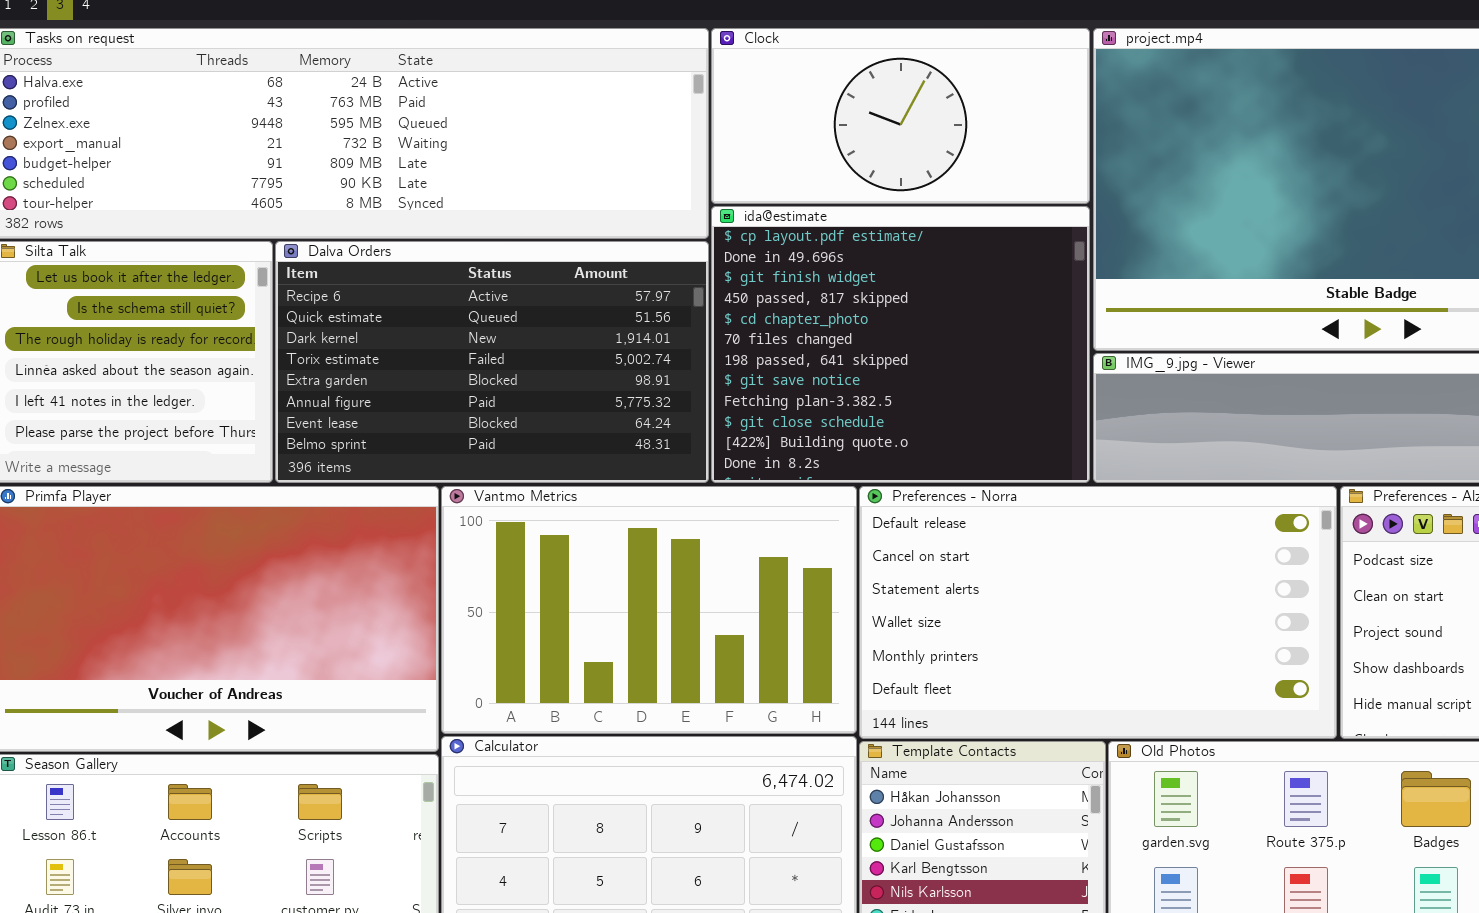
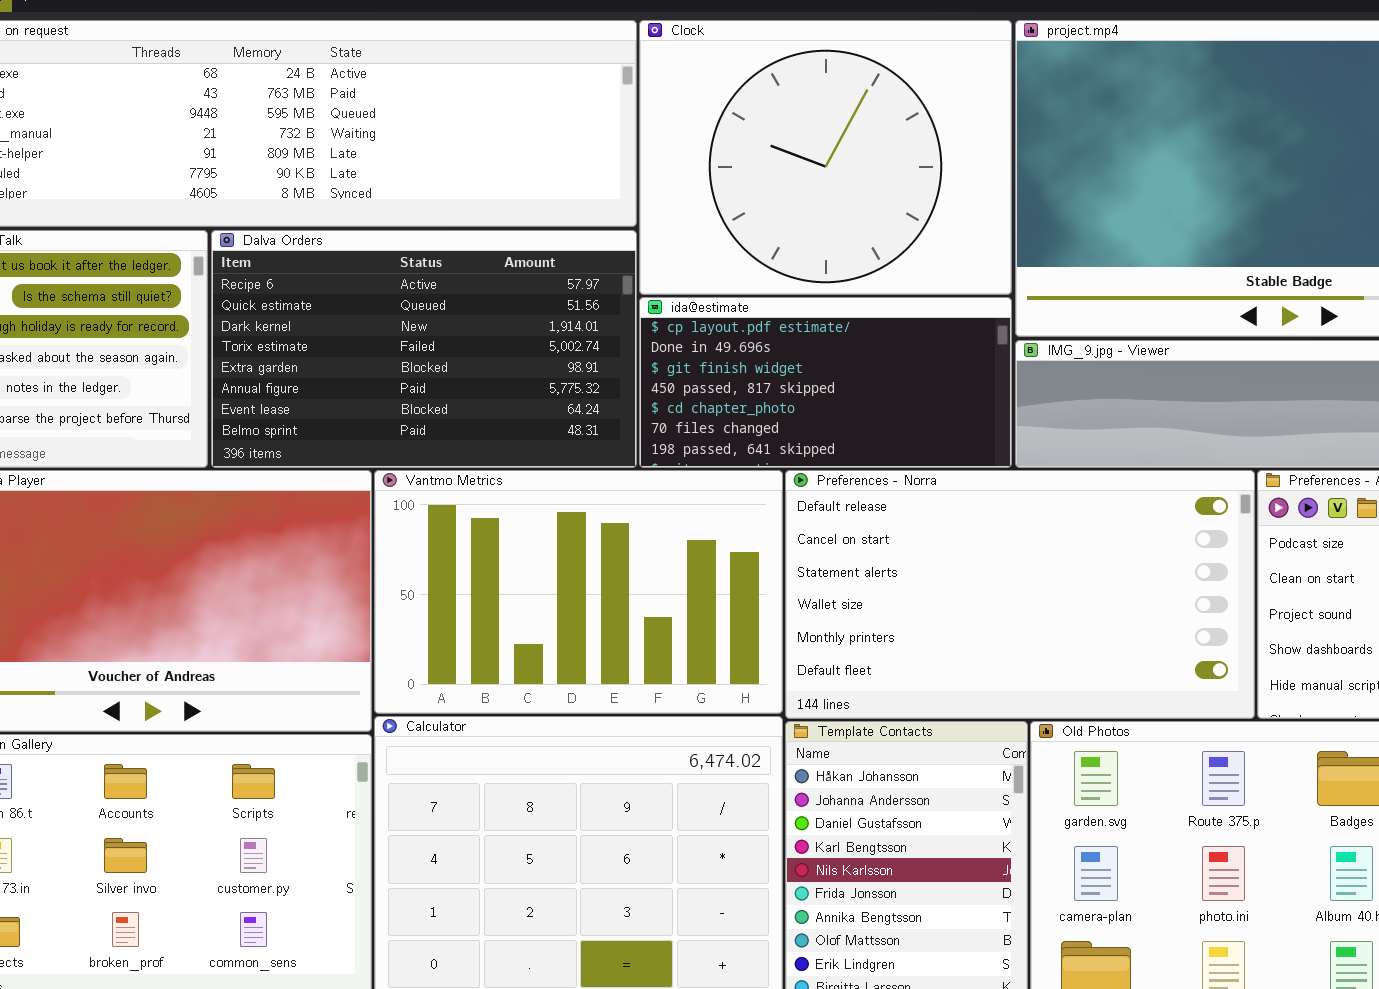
Clock: [711,28,1090,204] -> [639,20,1012,295], resized
ida@estimate: [711,206,1090,483] -> [639,297,1012,468], resized

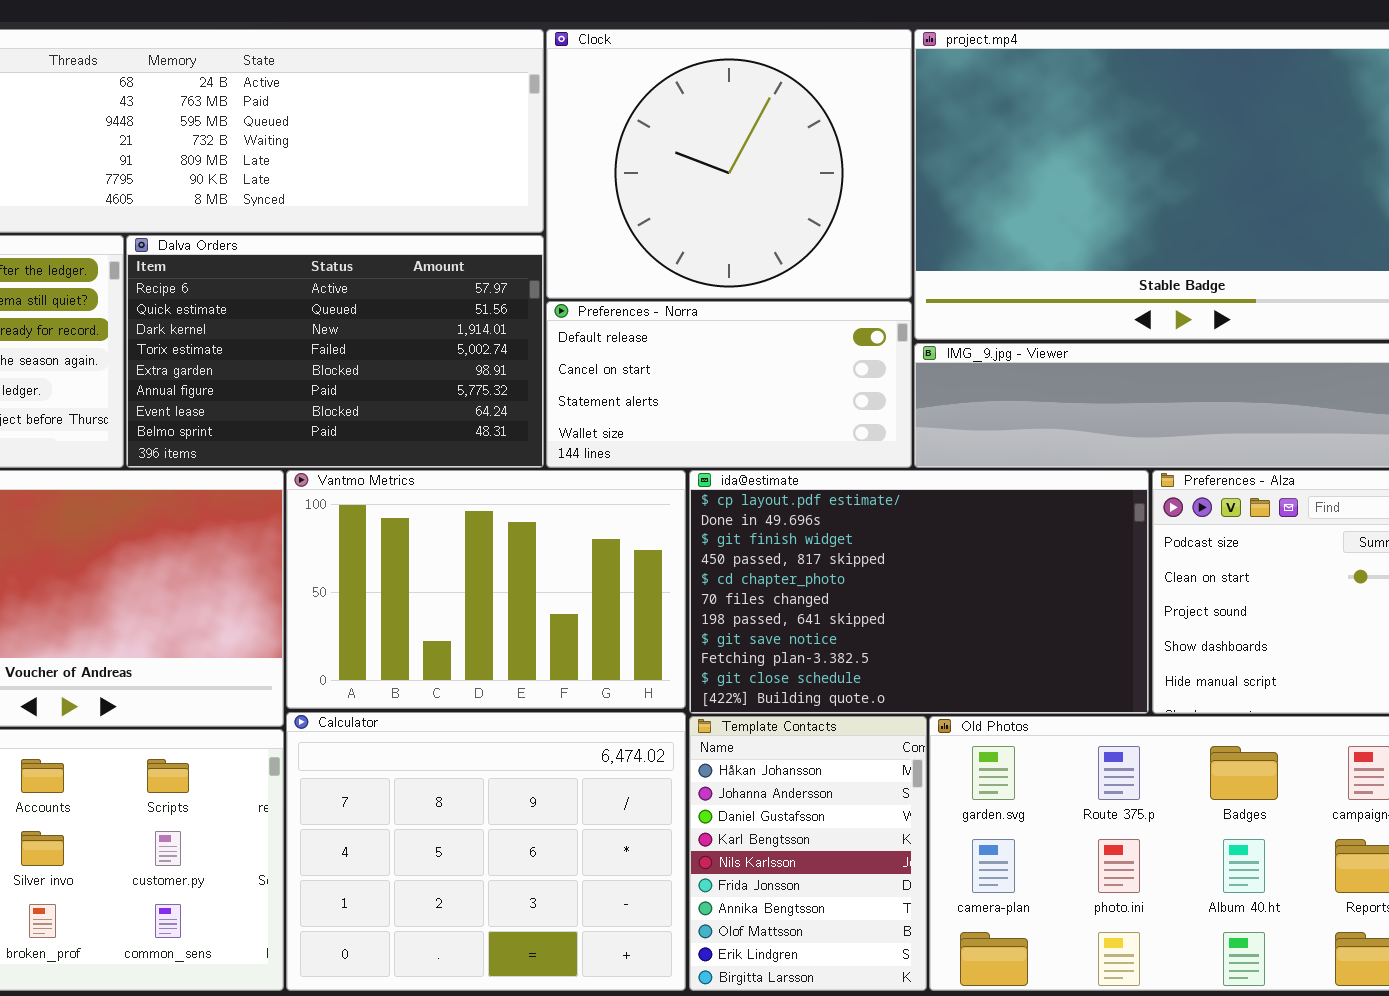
ida@estimate: [639,297,1012,468] -> [689,470,1149,714], moved, resized
Preferences - Norra: [785,470,1255,719] -> [546,301,912,468], moved, resized

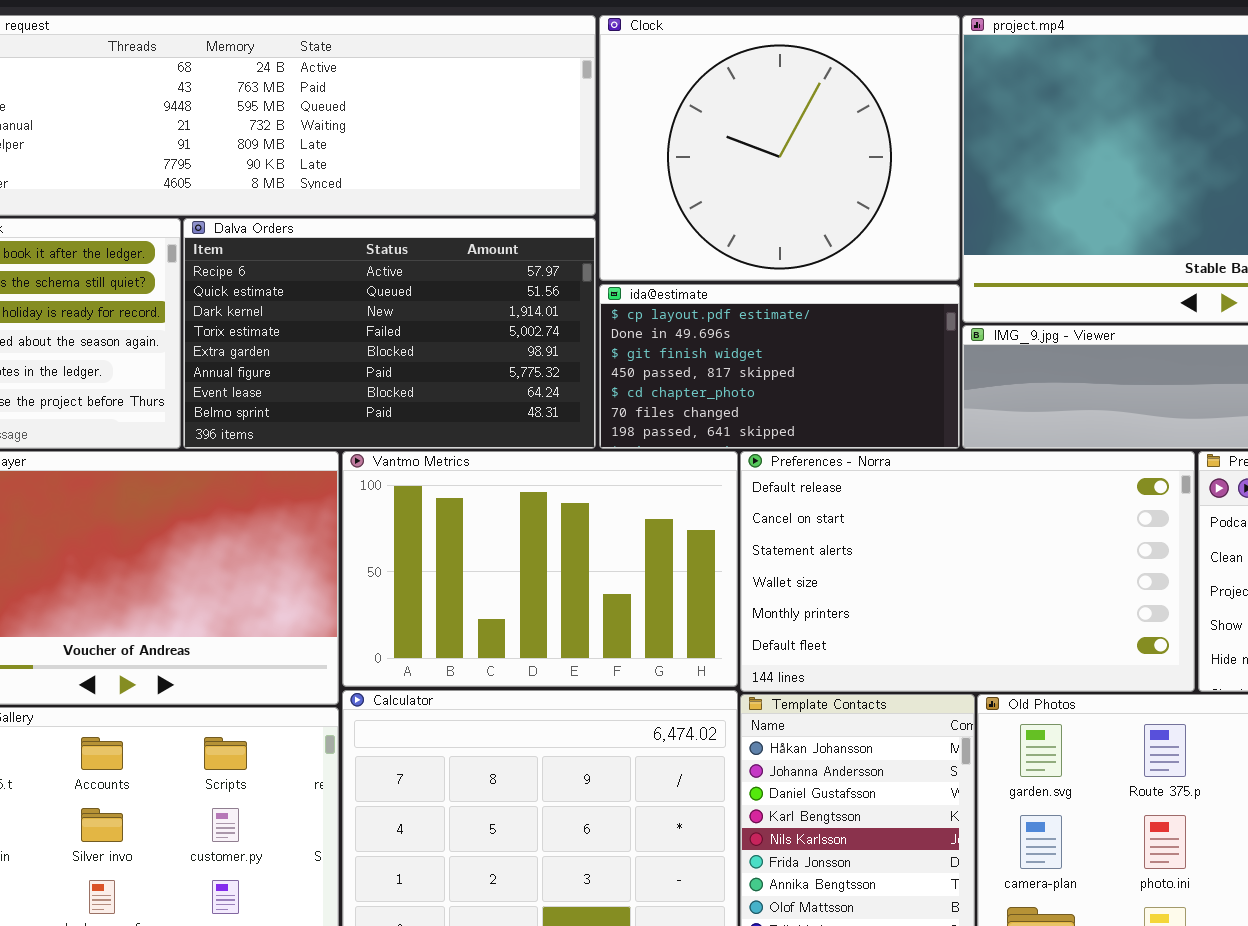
Preferences - Norra: [546,301,912,468] -> [740,451,1195,692], moved, resized
ida@estimate: [689,470,1149,714] -> [599,284,960,449], moved, resized

